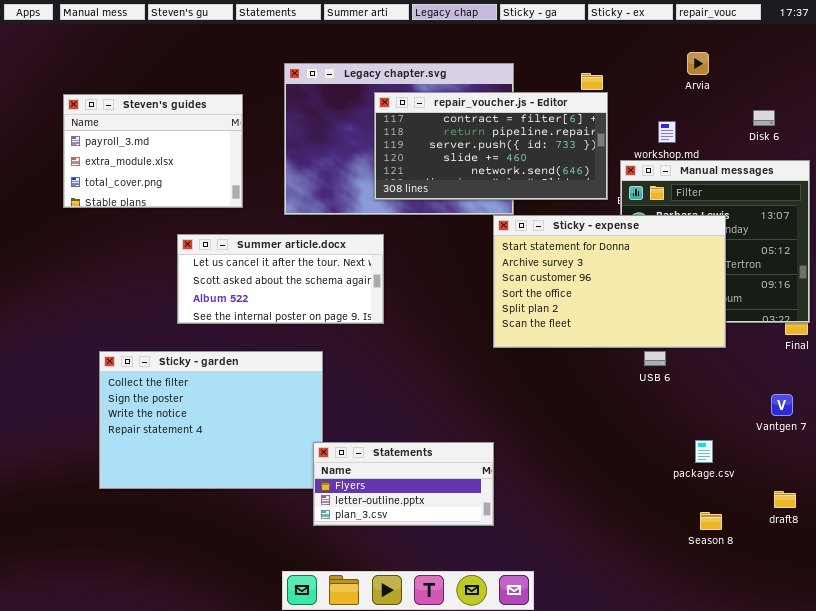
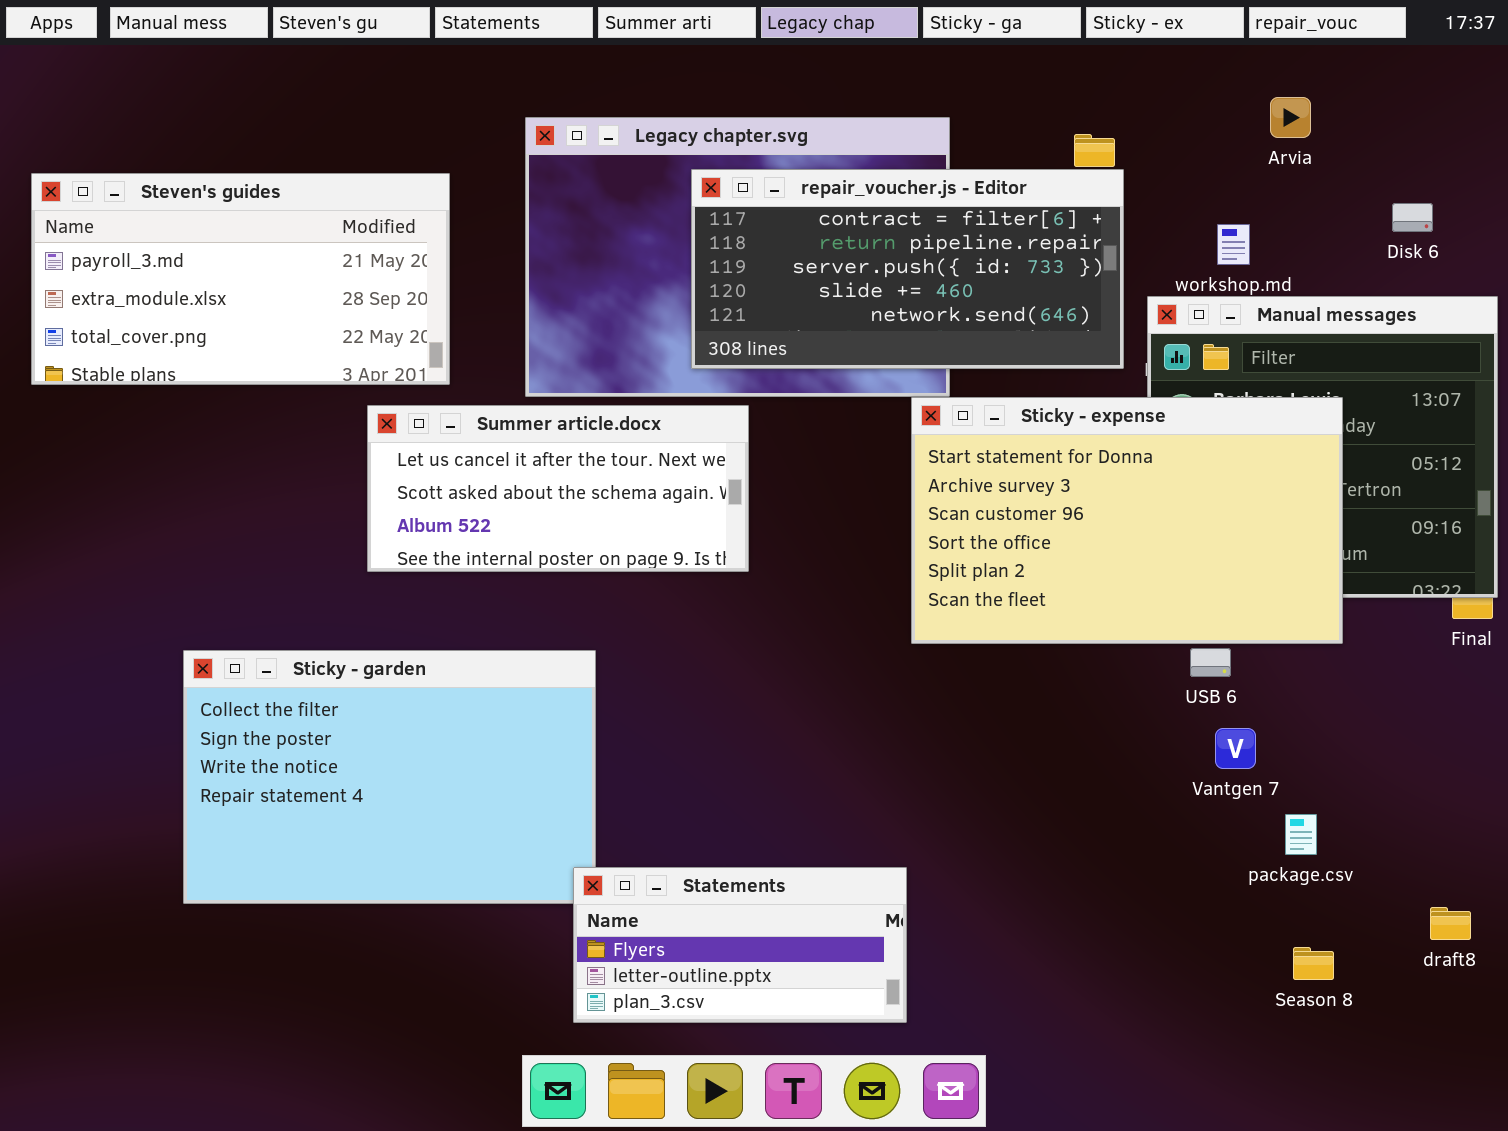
Steven's guides: [63,94,243,208] -> [31,173,450,385], resized
Summer article.docx: [177,234,384,324] -> [367,405,749,572], moved
Vantgen 7: [771,394,793,416] -> [1215,728,1256,769], moved
Statements: [313,442,494,526] -> [573,867,907,1023], moved

